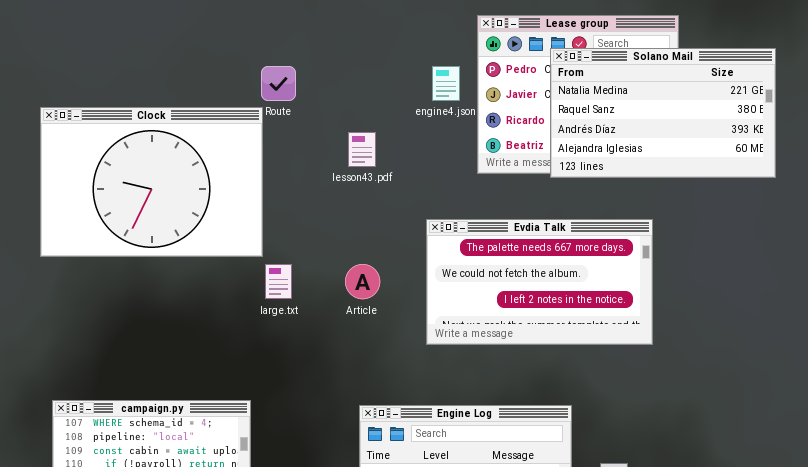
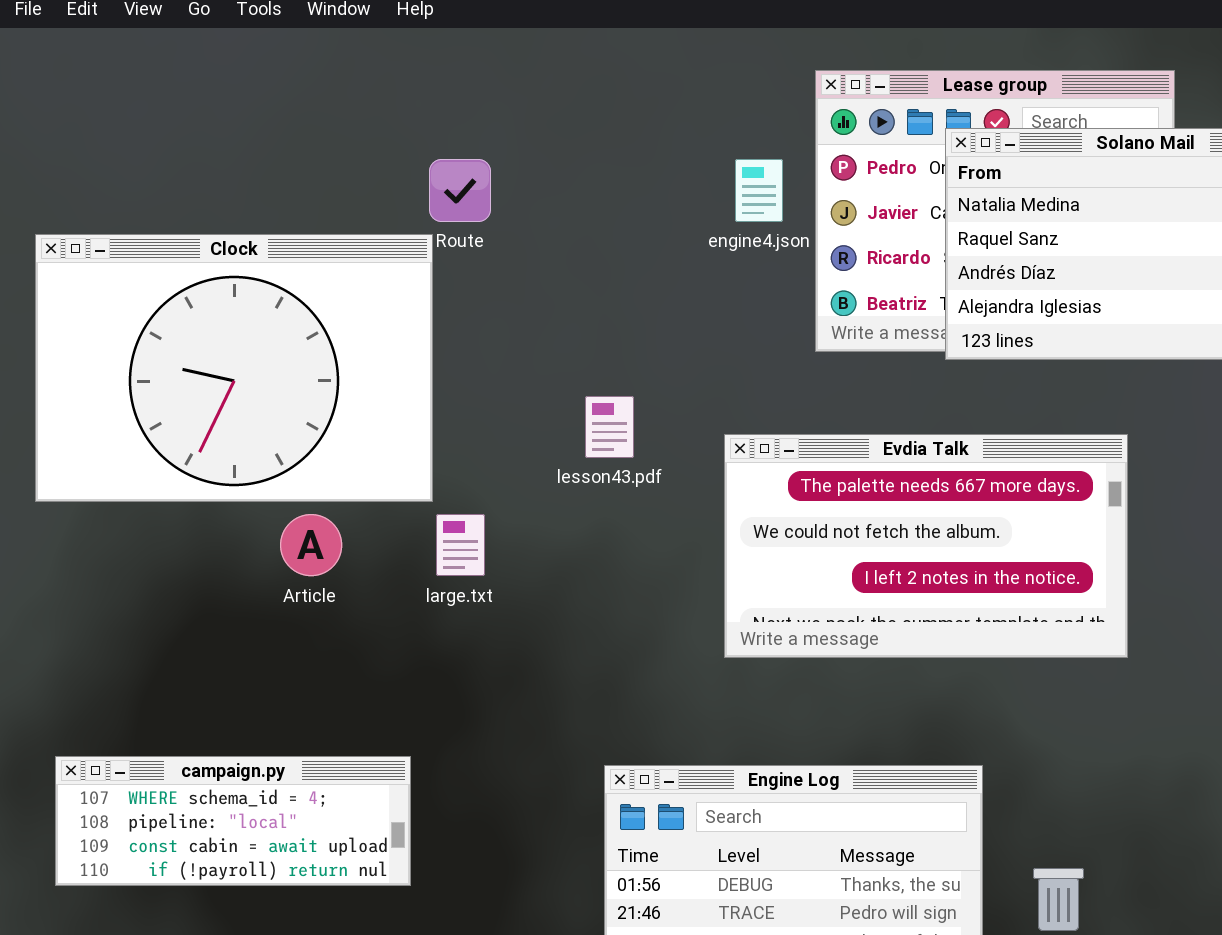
lesson43.pdf: [348,132,376,167] -> [585,396,634,458], moved
Article: [345,264,380,299] -> [280,514,342,576], moved

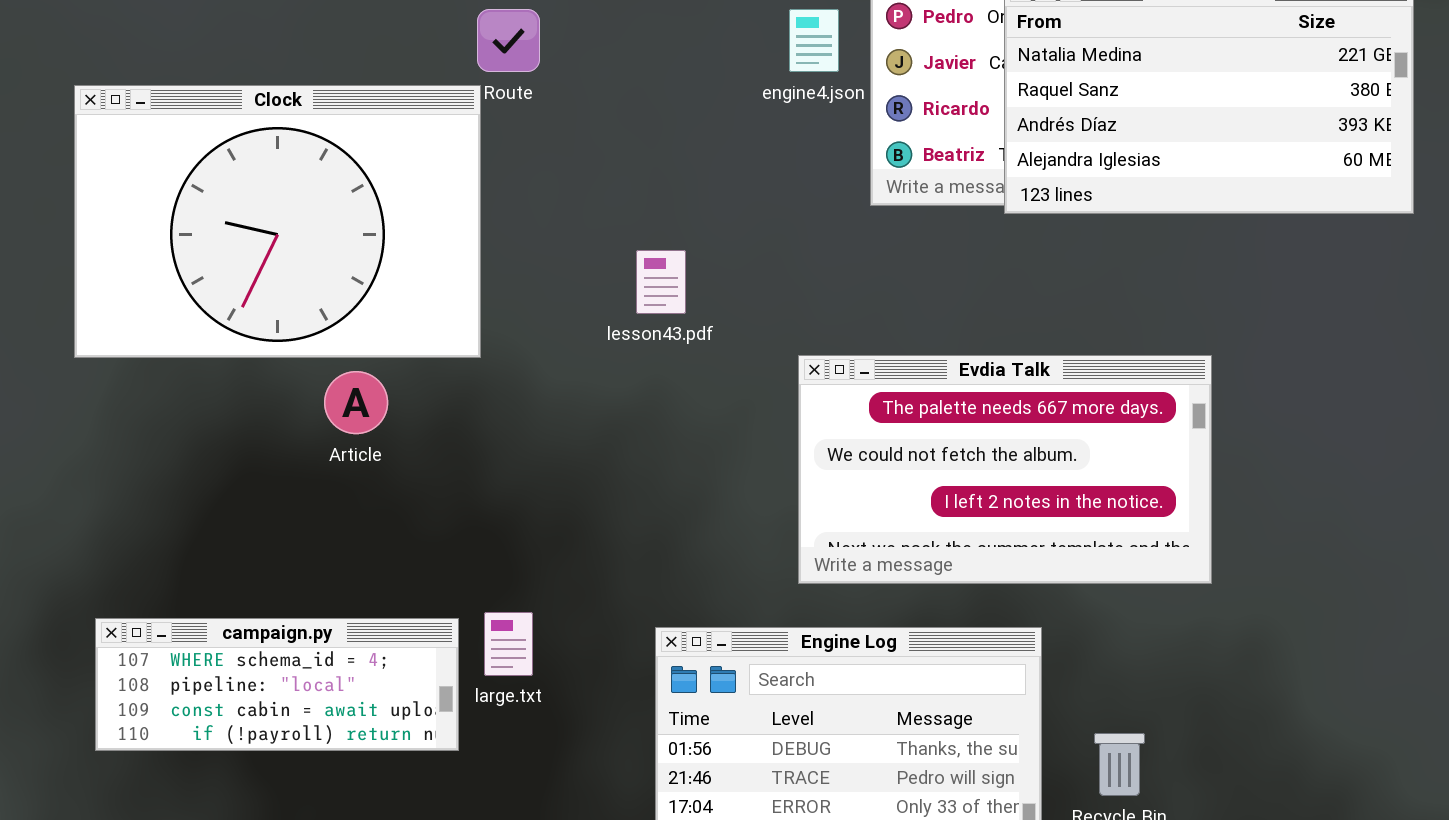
Evdia Talk: [724,434,1128,658] -> [798,355,1212,584], moved
large.txt: [436,514,485,576] -> [484,612,533,676], moved

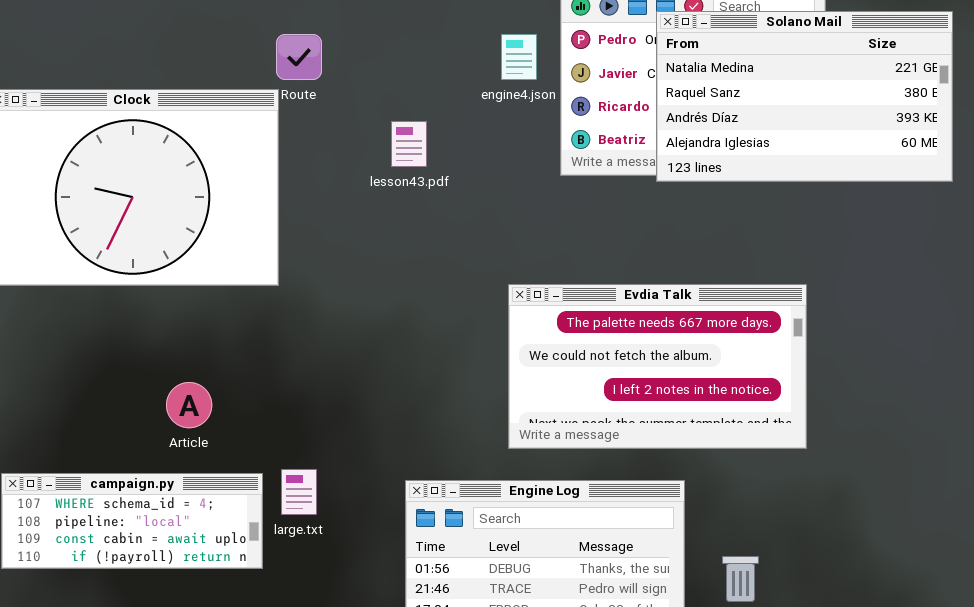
lesson43.pdf: [636,250,686,314] -> [391,121,427,167], moved
Article: [324,371,388,434] -> [166,382,212,428], moved

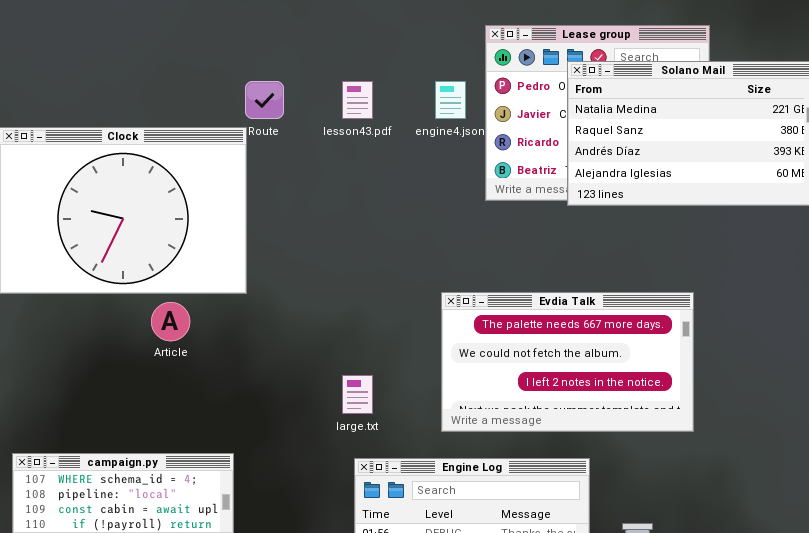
lesson43.pdf: [391,121,427,167] -> [342,81,373,119], moved
Article: [166,382,212,428] -> [151,302,190,341], moved
large.txt: [281,469,317,515] -> [342,375,373,414], moved

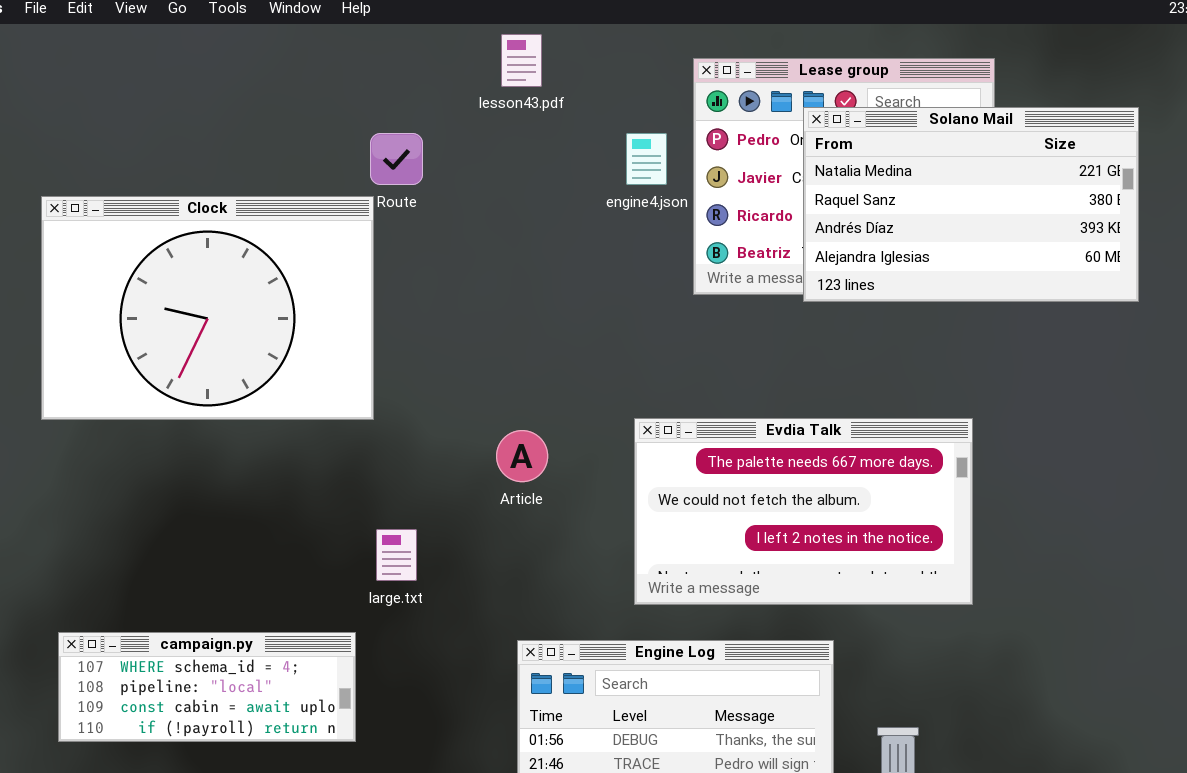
lesson43.pdf: [342,81,373,119] -> [501,34,542,87], moved
Article: [151,302,190,341] -> [496,430,548,482], moved
large.txt: [342,375,373,414] -> [376,529,417,581], moved

